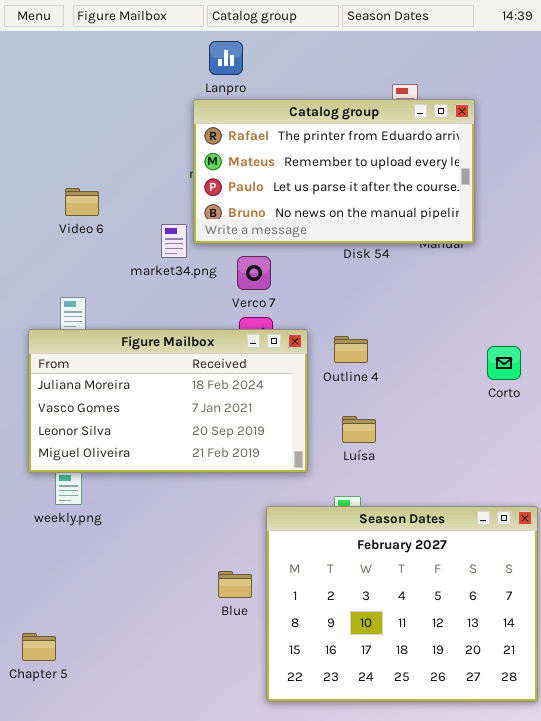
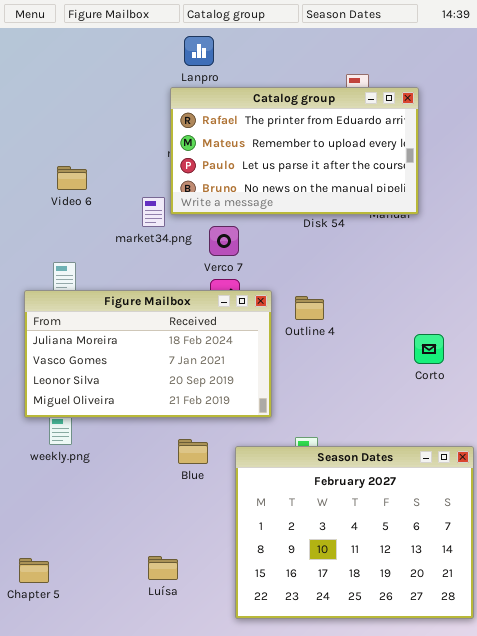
Corto: [487,346,521,380] -> [414,334,444,364], moved
Luísa: [342,416,376,443] -> [148,556,178,580], moved
Blue: [218,571,252,598] -> [178,439,208,464], moved

